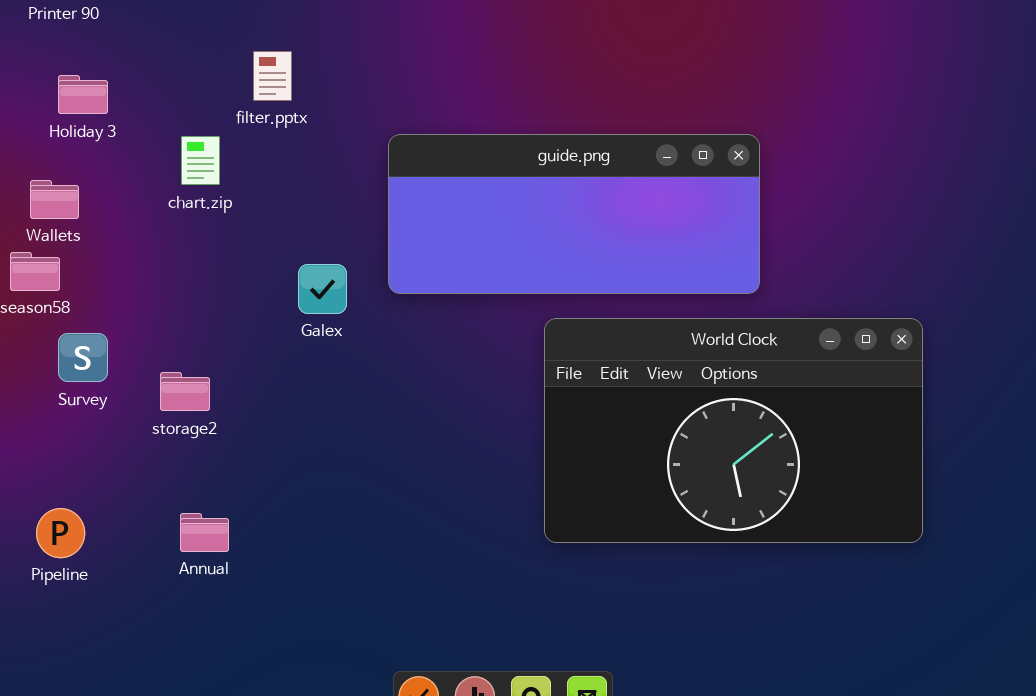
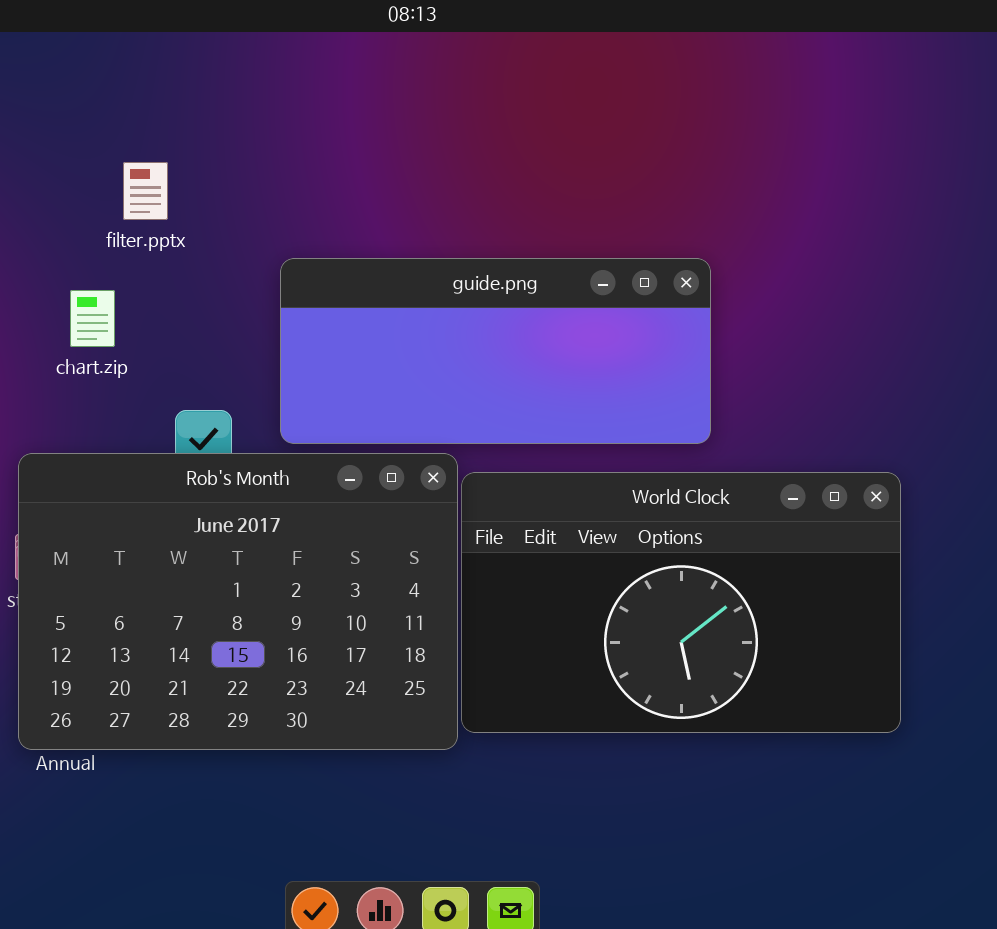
chart.zip: [181,136,220,185] -> [70,290,115,347], moved
Rob's Month: none -> [18,453,458,750], opened

